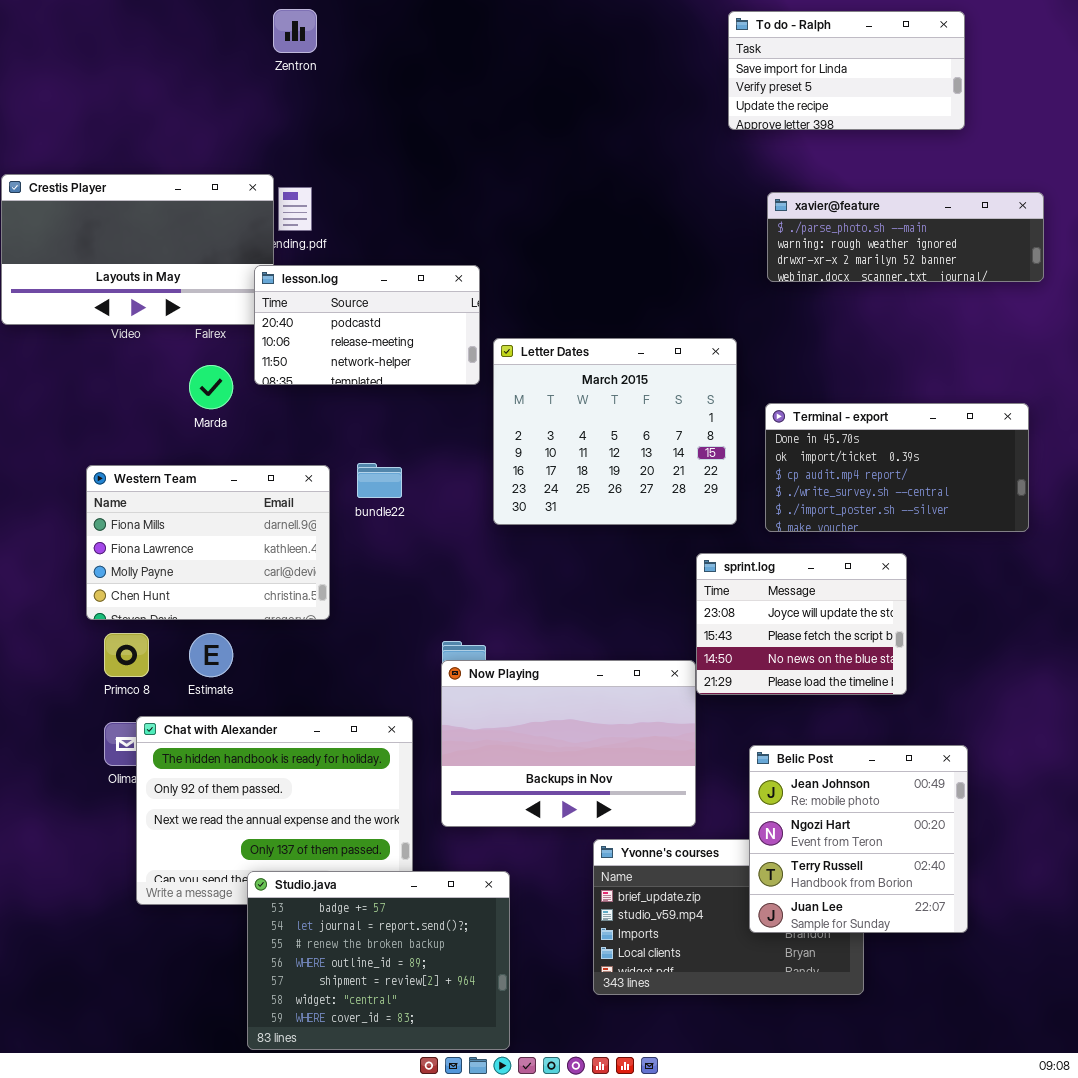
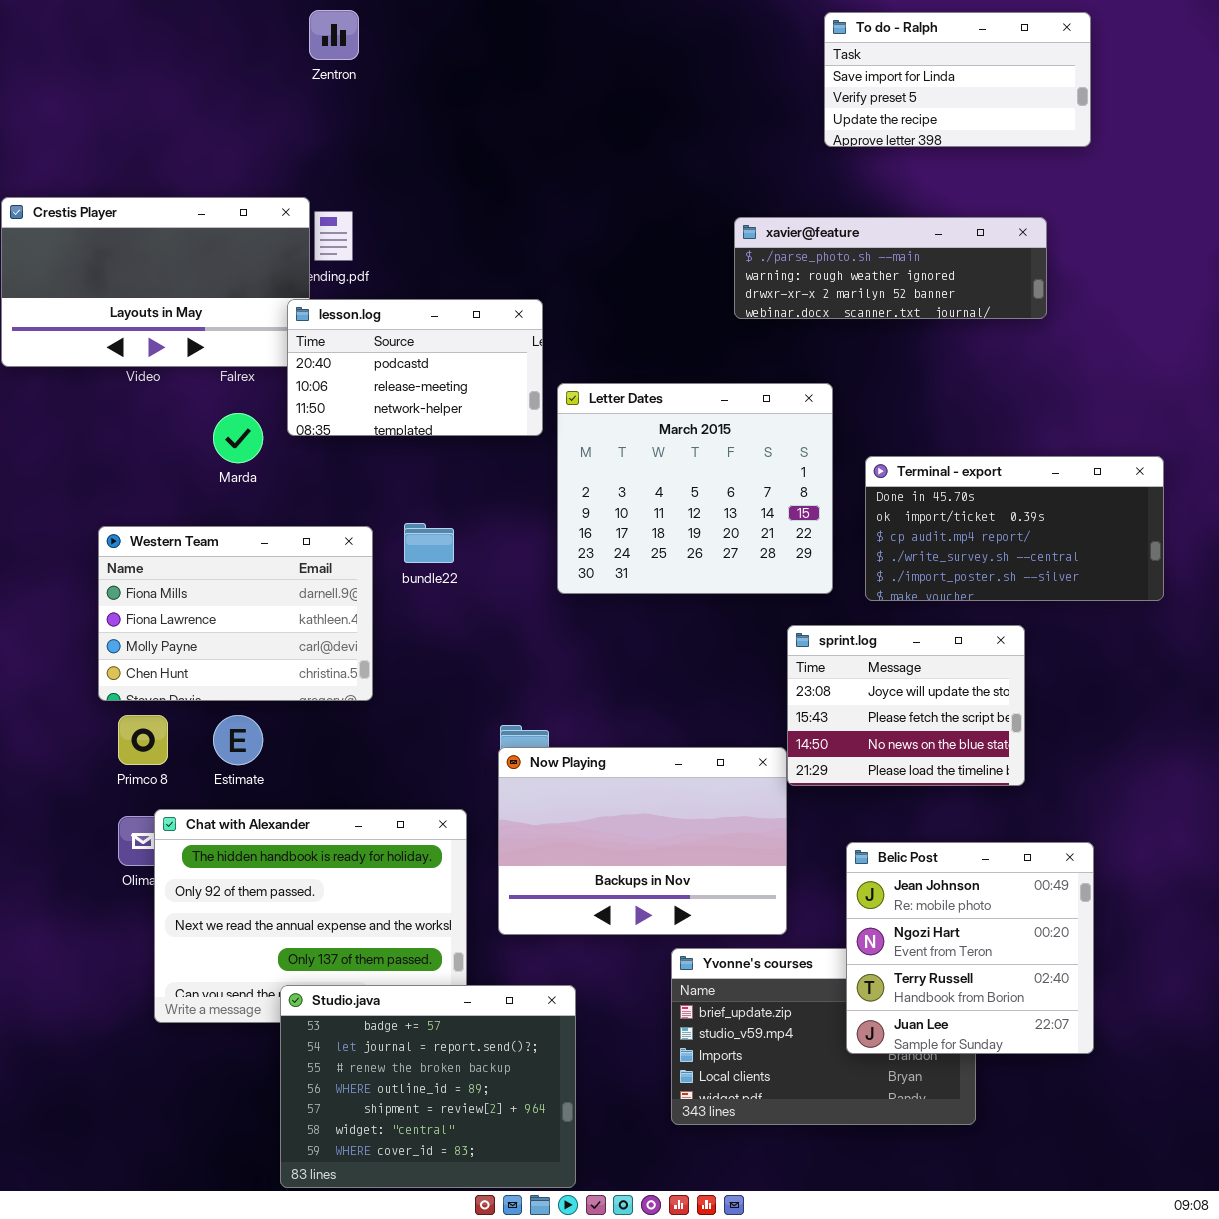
xavier@feature: [767,192,1044,282] -> [734,217,1047,319], moved

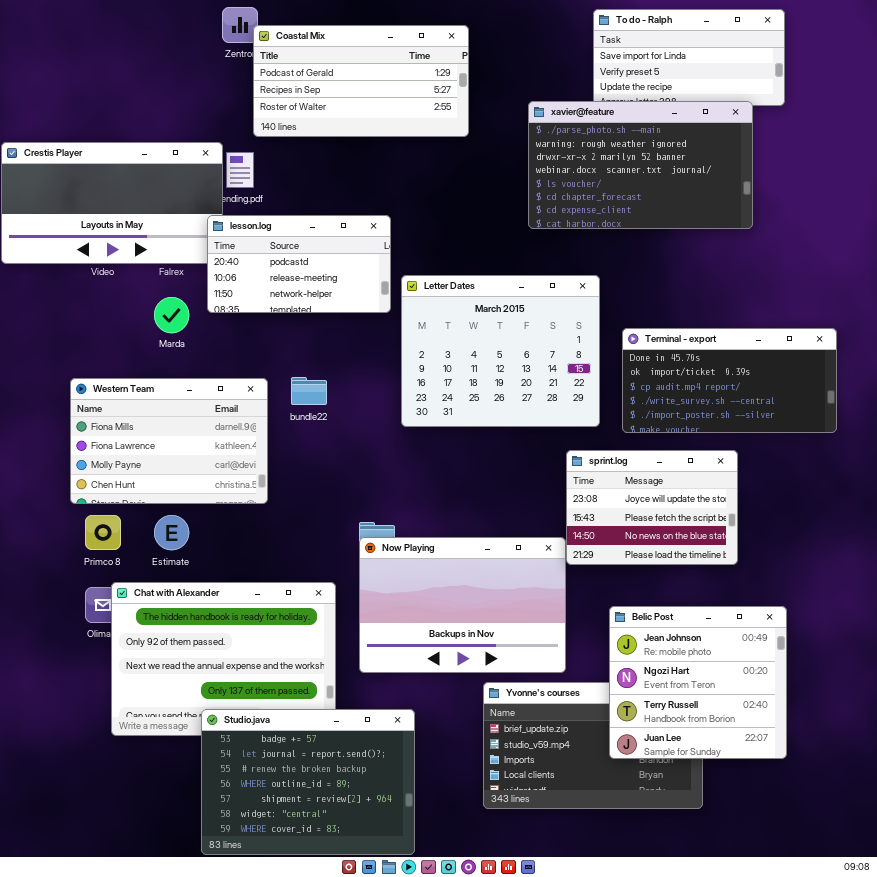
Coastal Mix: none -> [253,25,469,137], opened
xavier@feature: [734,217,1047,319] -> [528,101,753,229], resized

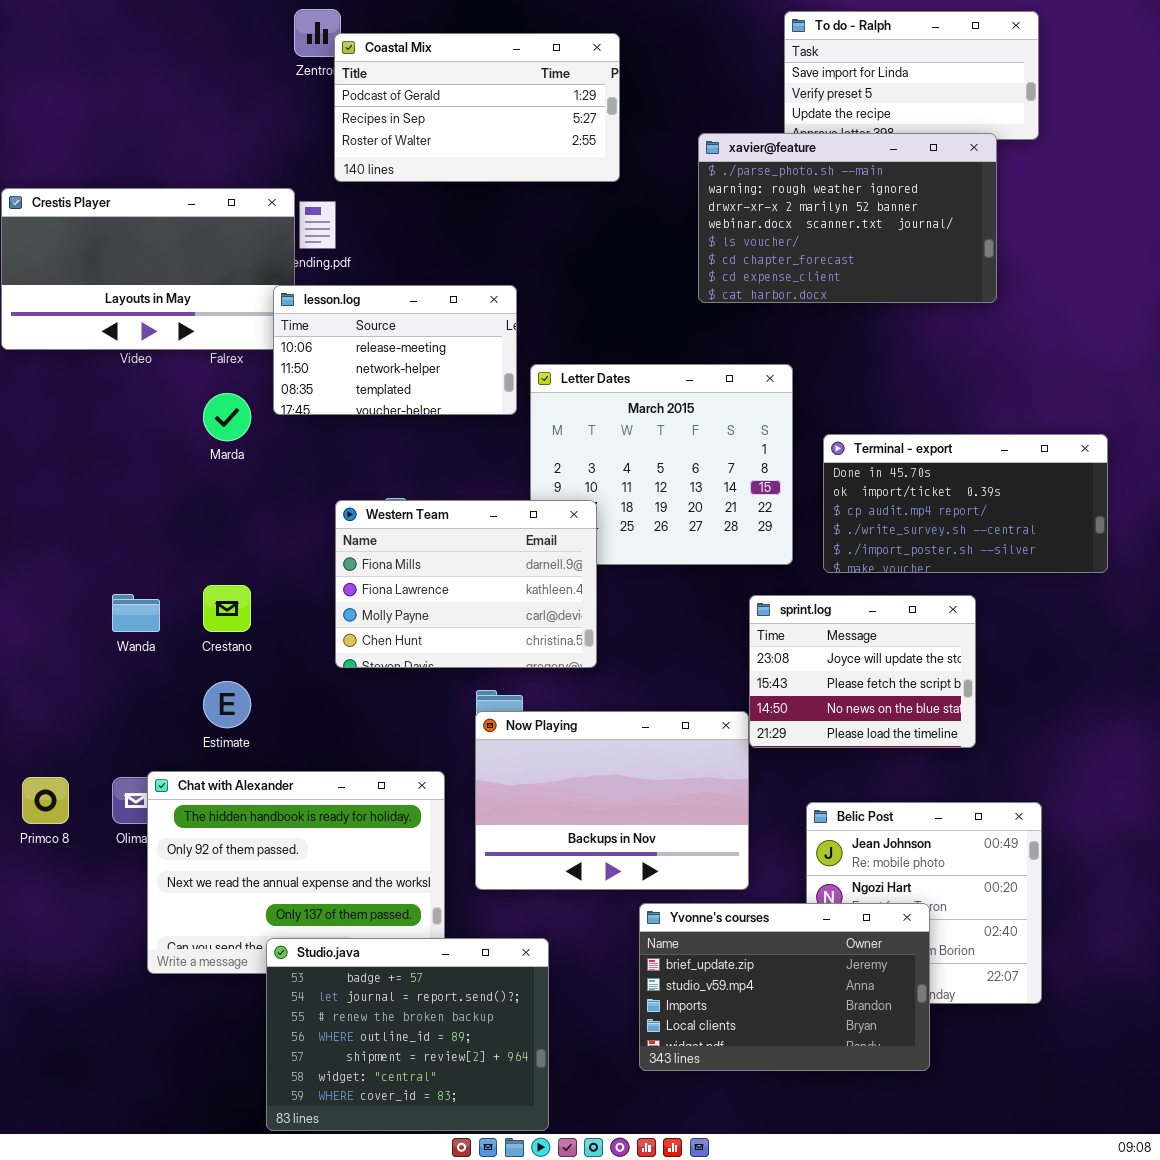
lesson.log: [207,215,391,313] -> [273,285,517,415], scrolled down 1 row
Western Team: [70,378,268,504] -> [335,500,597,668], moved
Primco 8: [85,515,121,550] -> [22,777,69,824], moved
Yvonne's courses: [483,682,703,809] -> [639,903,930,1071], raised

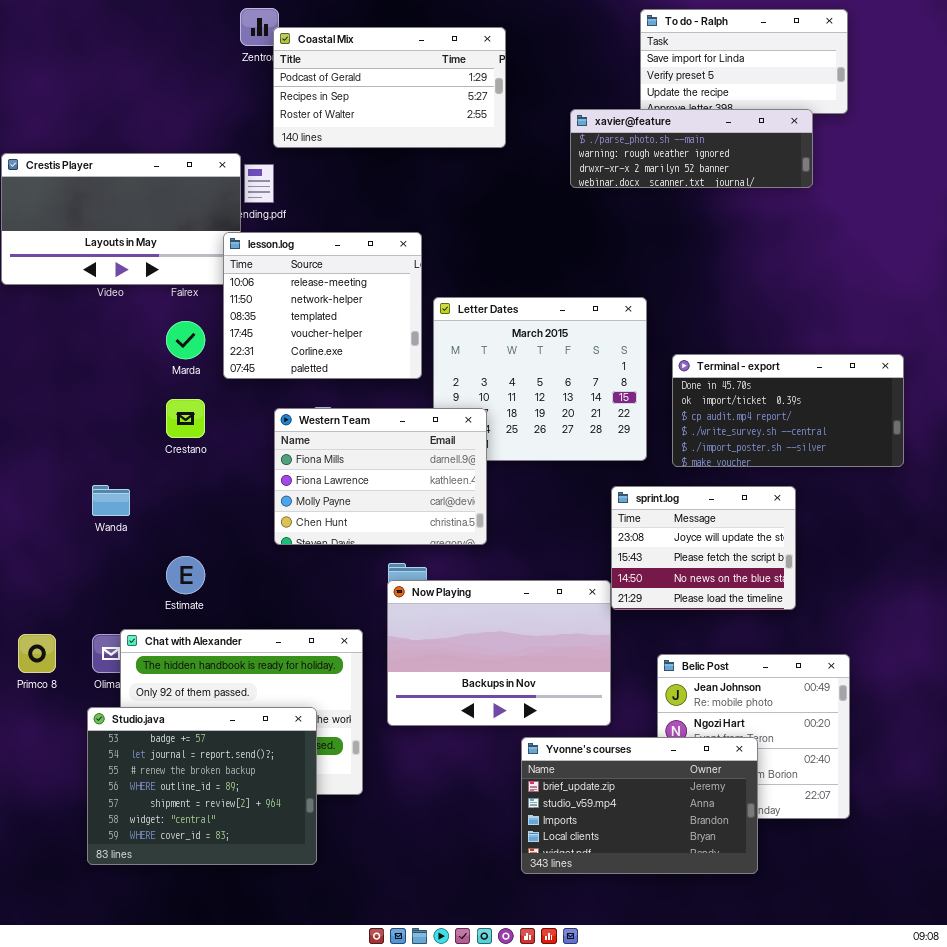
xavier@feature: [698,133,997,303] -> [570,109,813,188], resized
lesson.log: [273,285,517,415] -> [223,232,422,379], resized
Crestano: [203,585,251,632] -> [166,399,205,438], moved
Studio.java: [266,938,549,1131] -> [87,707,317,865], moved

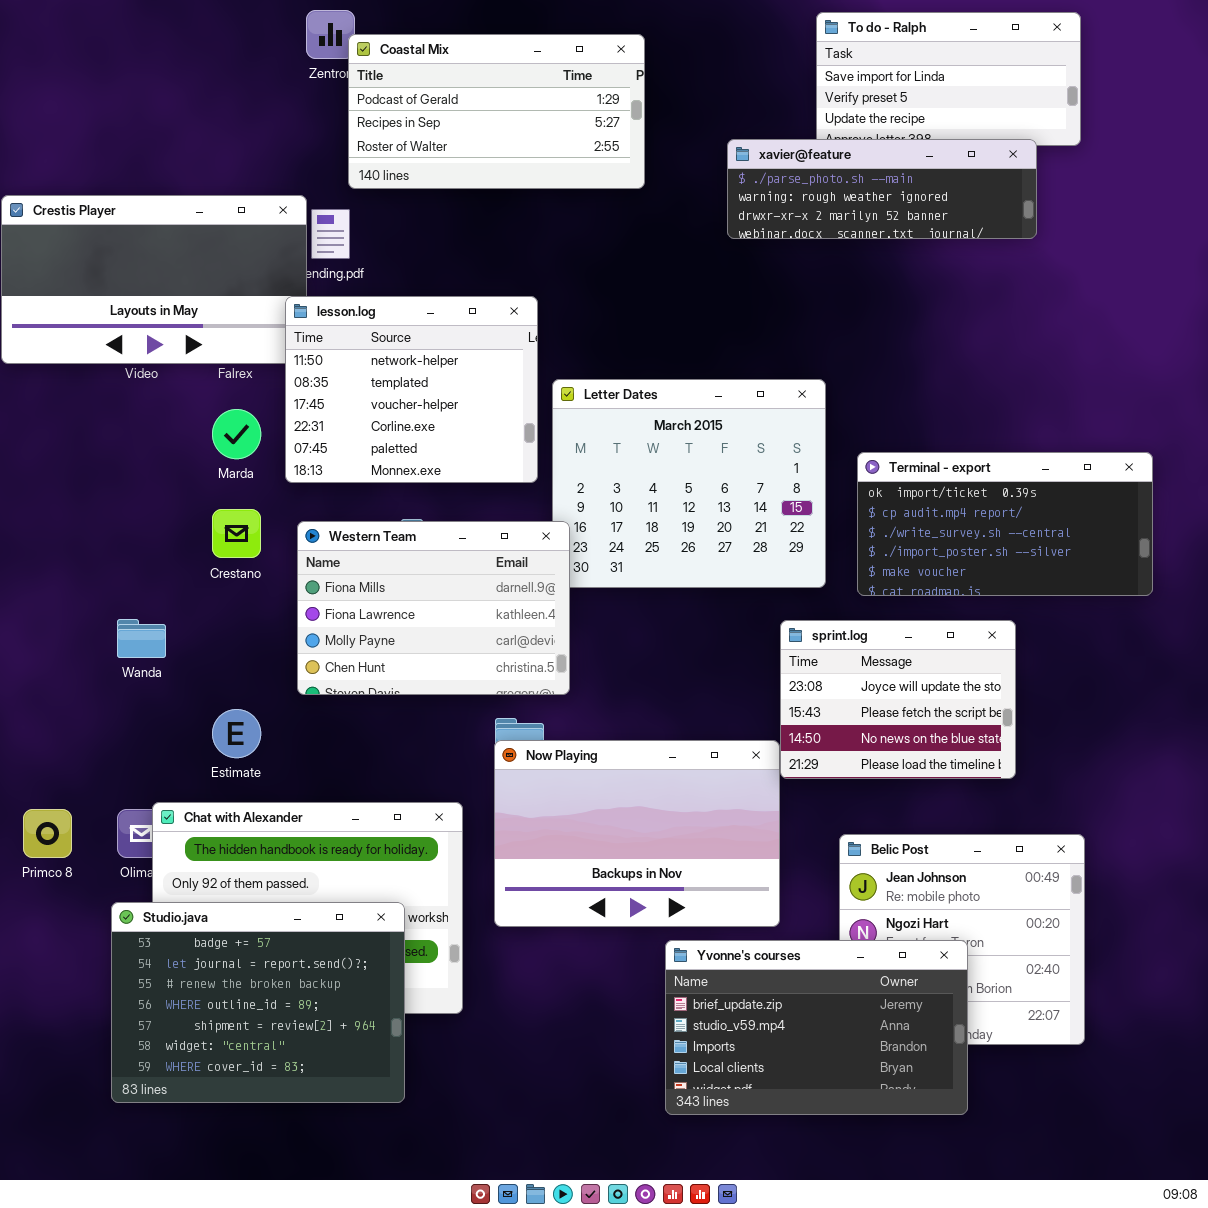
lesson.log: [223,232,422,379] -> [285,296,538,483], scrolled down 1 row
Terminal - export: [672,354,904,467] -> [857,452,1153,596], scrolled down 1 row
Western Team: [274,408,487,545] -> [297,521,570,695], moved

